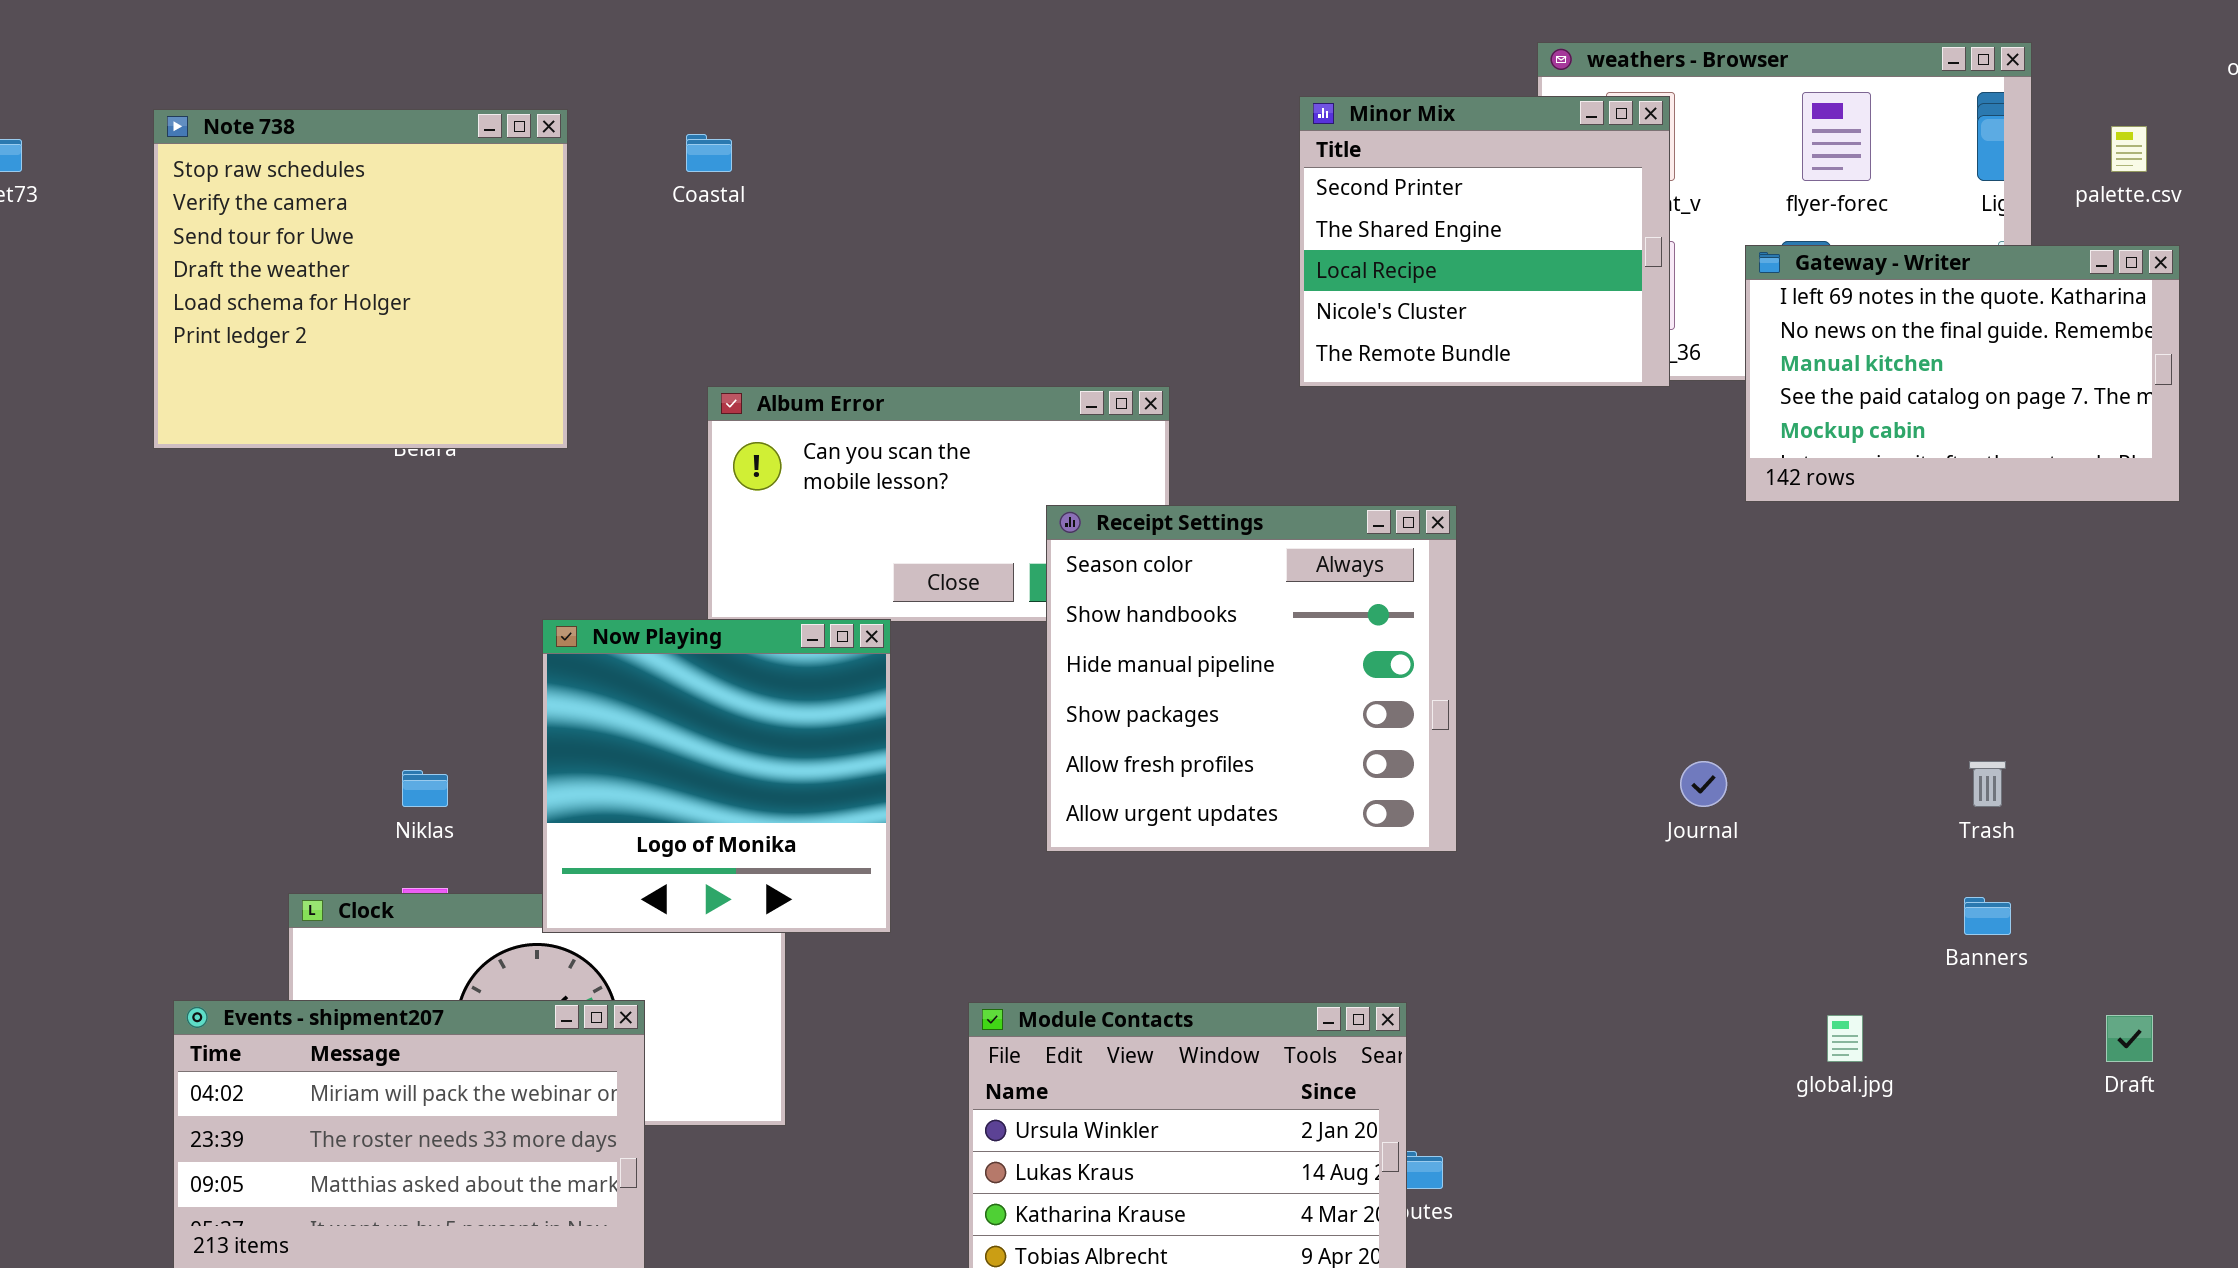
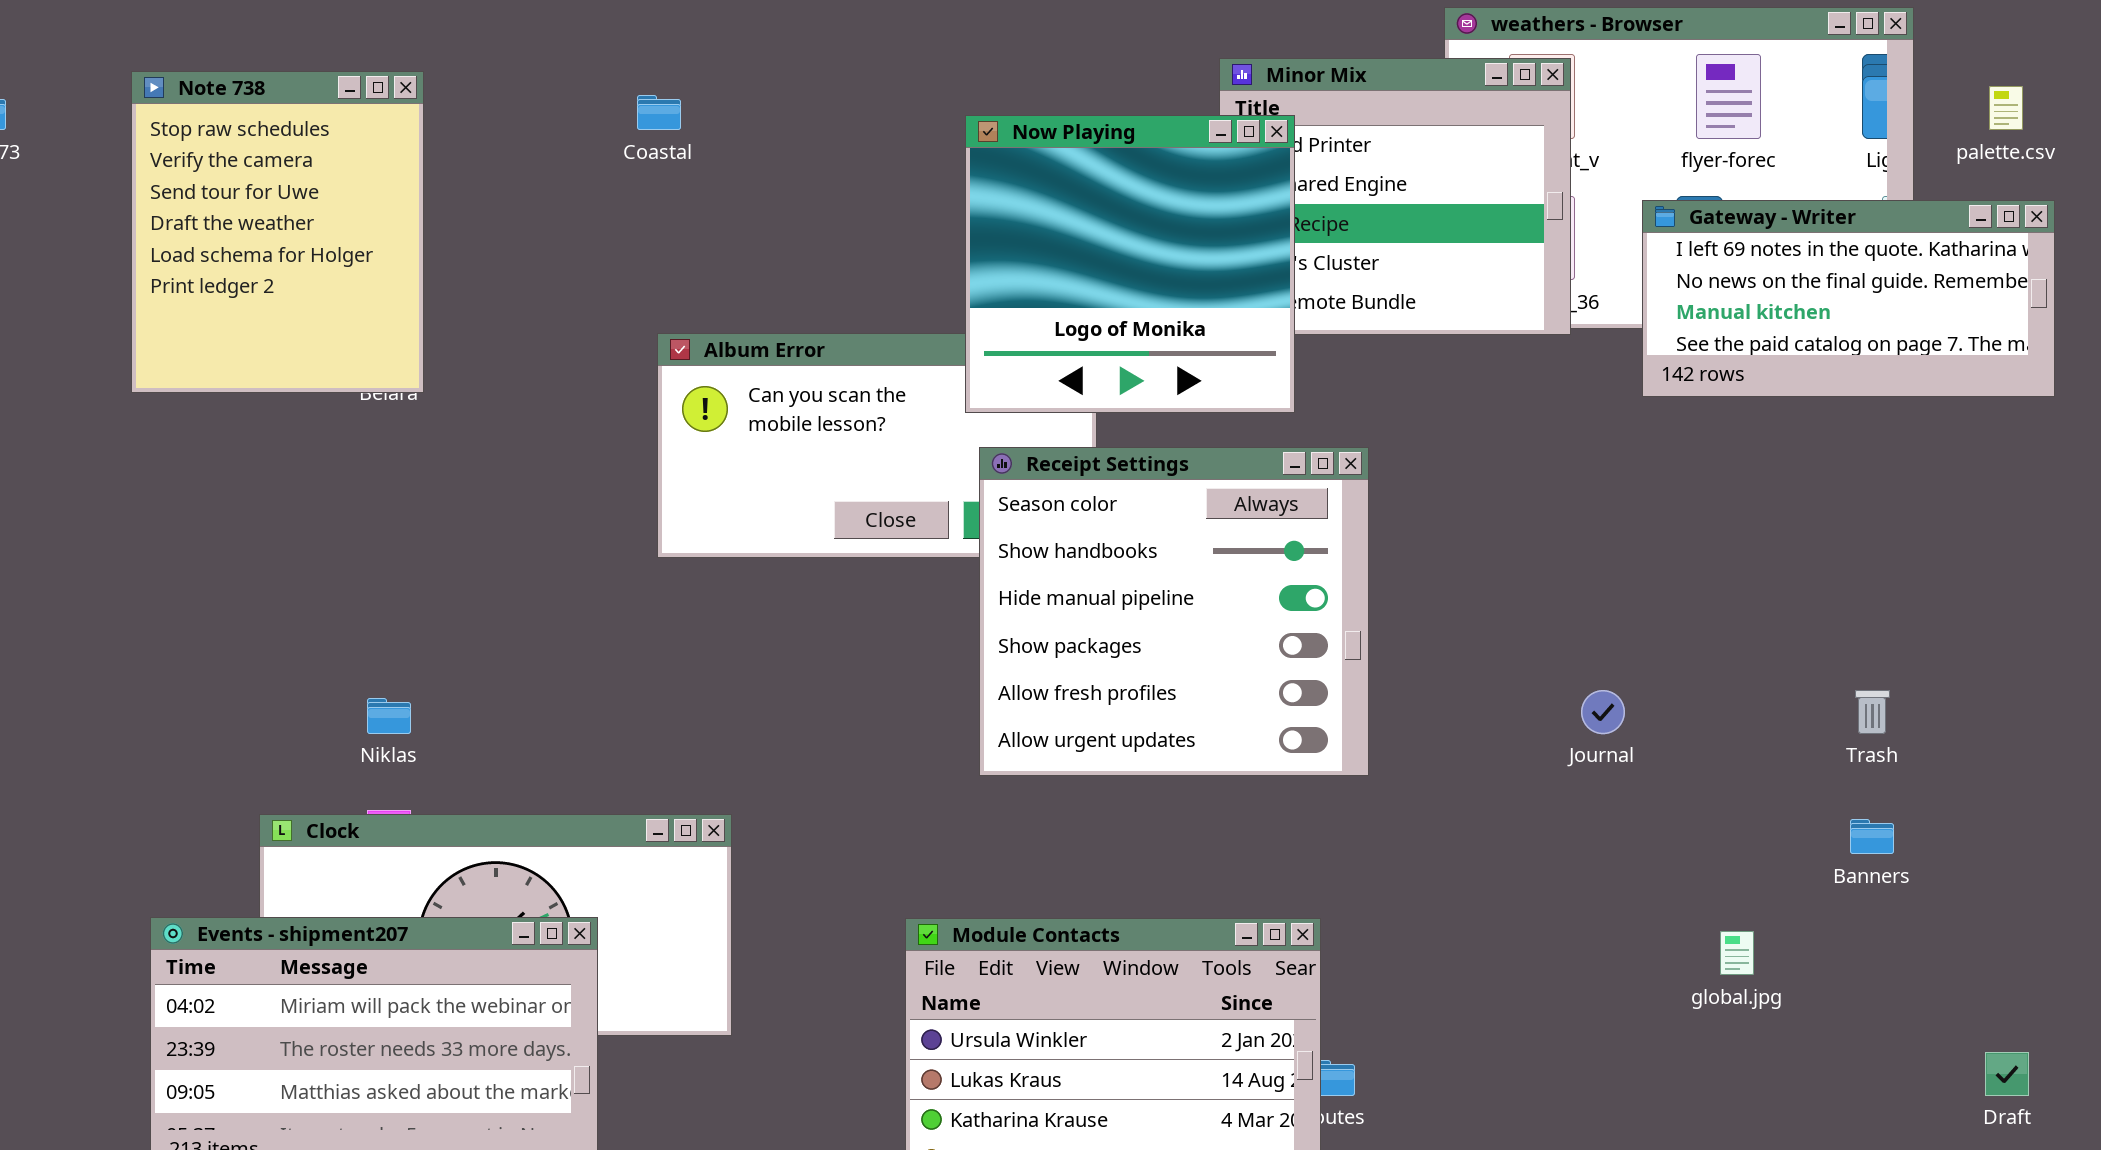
Note 738: [153,109,568,449] -> [131,71,424,393], resized
Gateway - Writer: [1745,245,2180,502] -> [1642,200,2055,397], resized
Now Playing: [542,619,891,933] -> [965,115,1295,413], moved
Draft: [2106,1015,2153,1062] -> [1985,1052,2029,1096], moved

